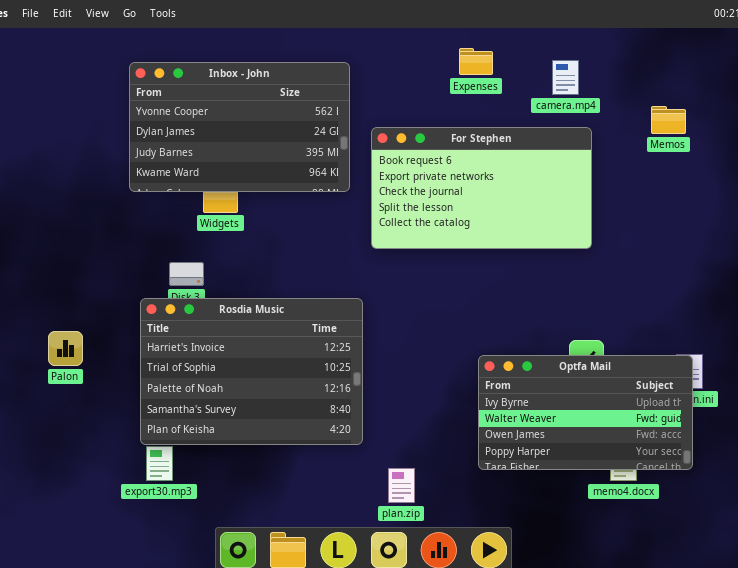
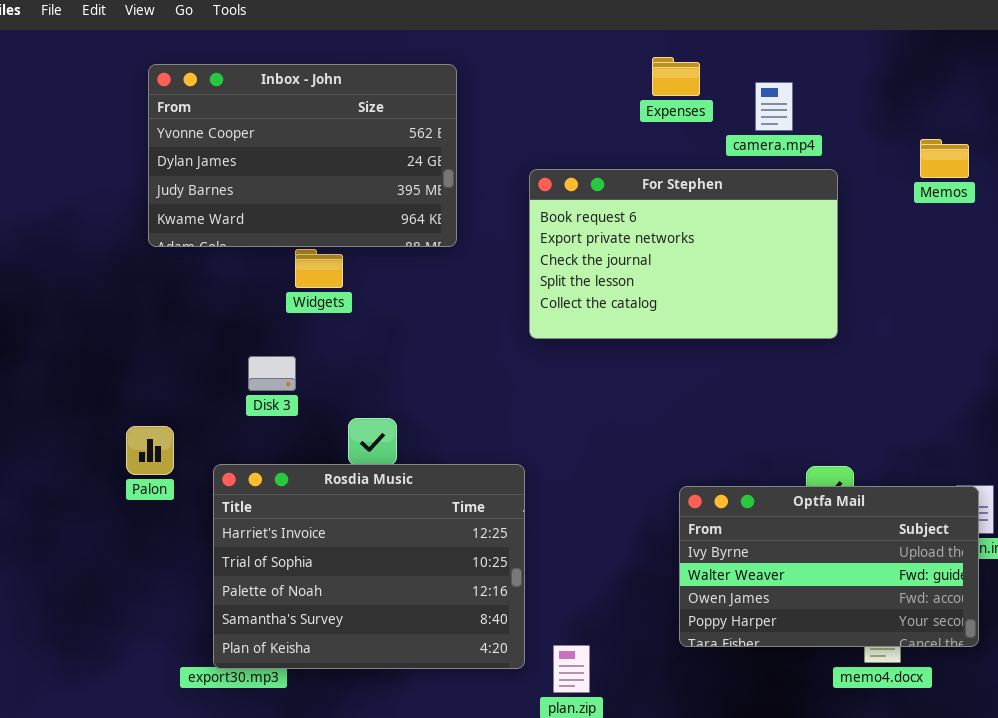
camera.mp4: [552,60,579,95] -> [755,82,793,131], moved
Inbox - John: [129,62,350,192] -> [148,64,457,247], moved
Rosdia Music: [140,298,363,445] -> [213,464,525,669], moved
Palon: [48,331,83,366] -> [126,426,174,475], moved

